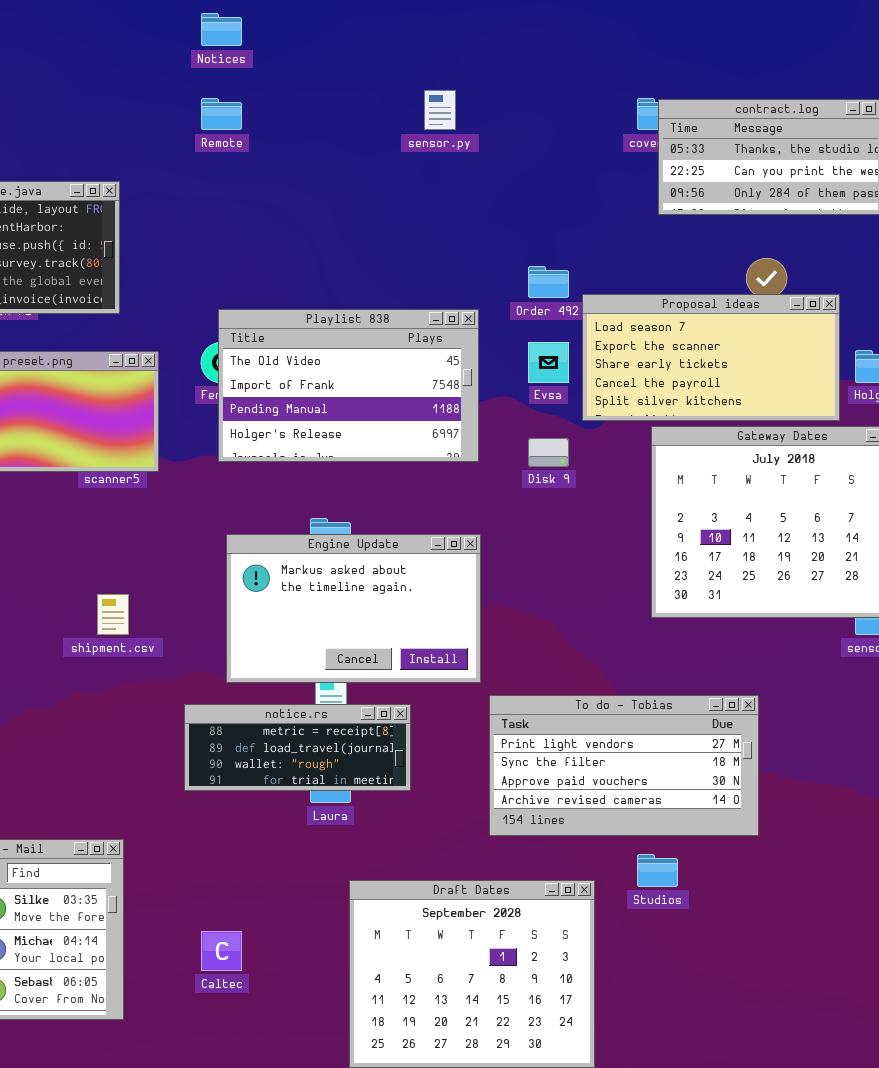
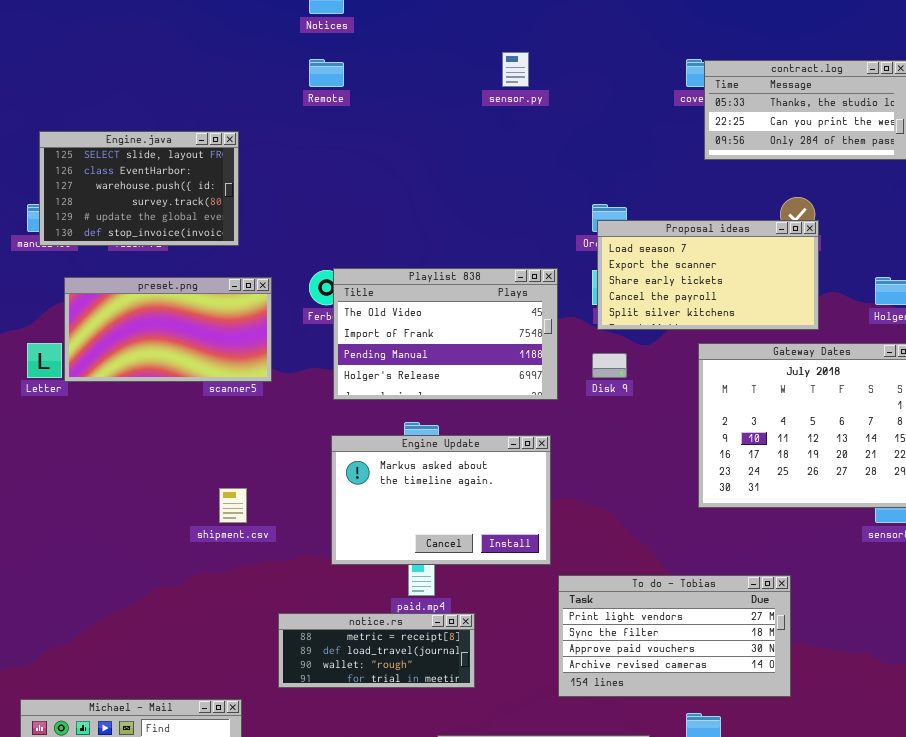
Proposal ideas: [582,294,840,421] -> [597,220,819,330], moved
Playlist 838: [218,309,479,462] -> [333,268,558,400], moved
notice.rs: [184,704,411,791] -> [278,613,475,688], moved

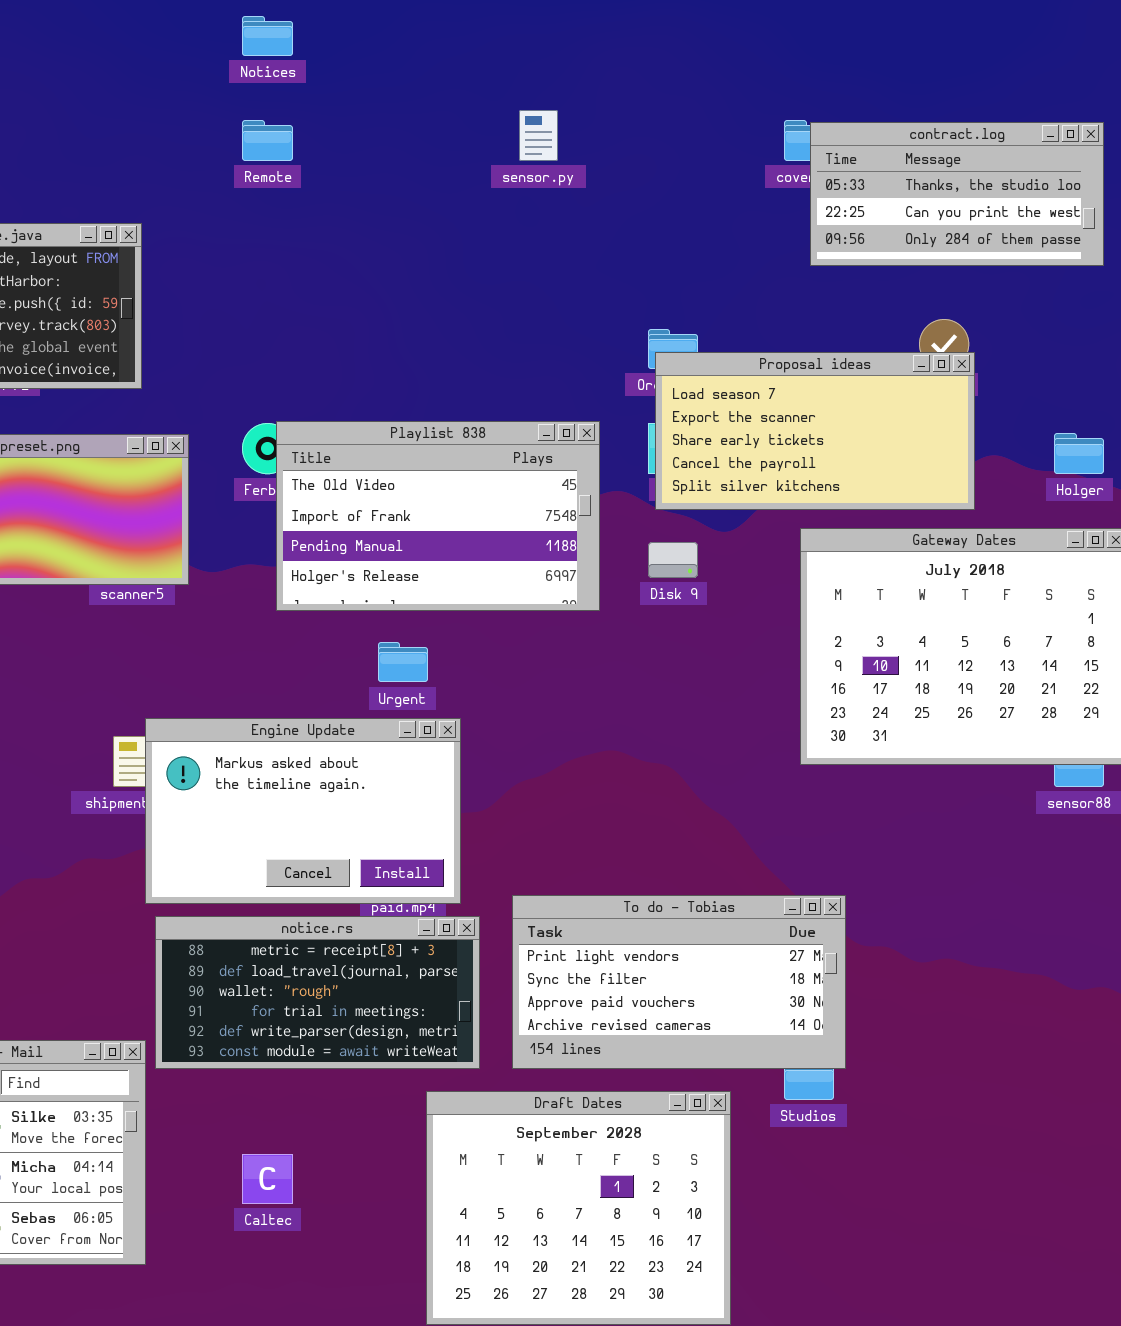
Engine Update: [331,435,551,565] -> [145,718,461,904], moved
To do - Tobias: [558,575,791,697] -> [512,895,846,1069], moved
notice.rs: [278,613,475,688] -> [155,916,480,1069], resized

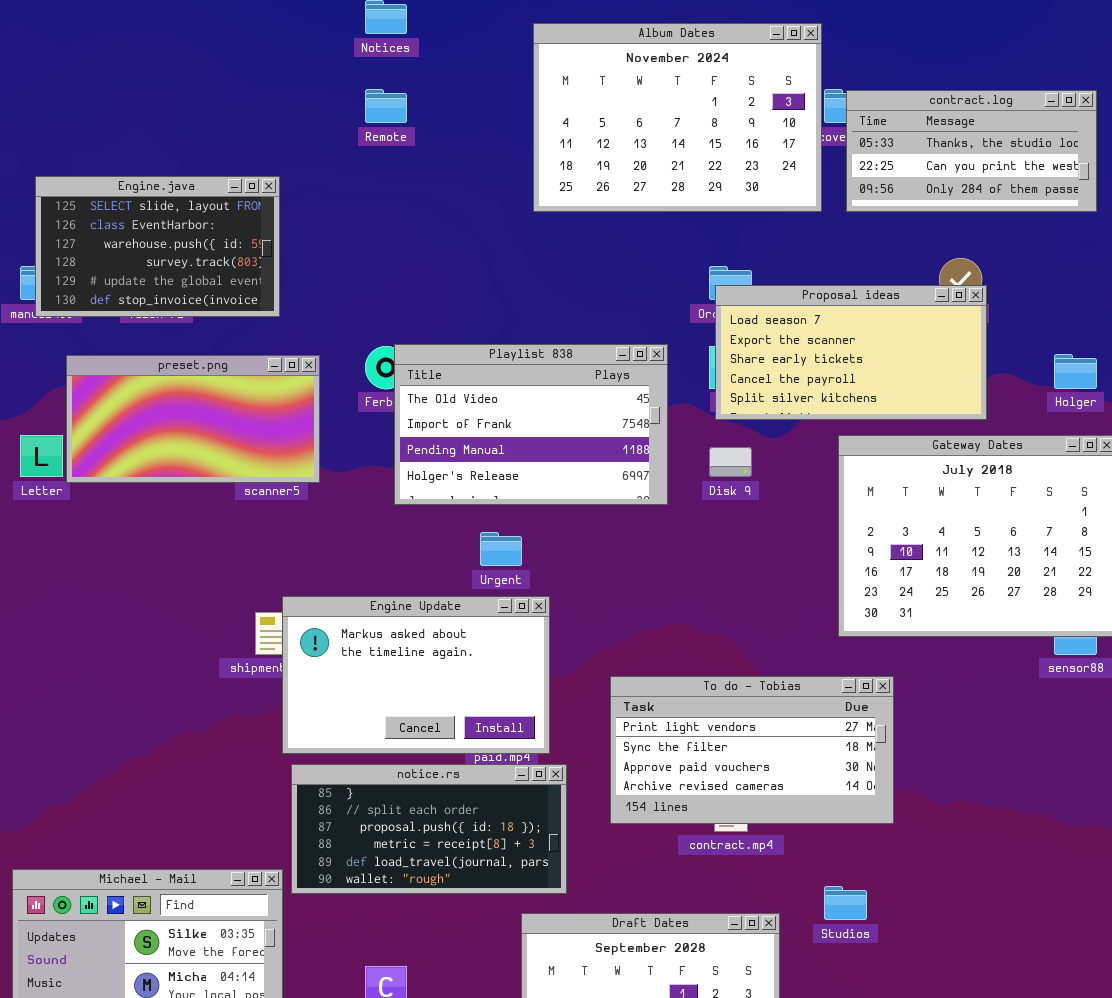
Album Dates: none -> [533,23,822,212], opened
To do - Tobias: [512,895,846,1069] -> [610,676,894,824], moved
notice.rs: [155,916,480,1069] -> [291,764,567,894], scrolled up 3 rows

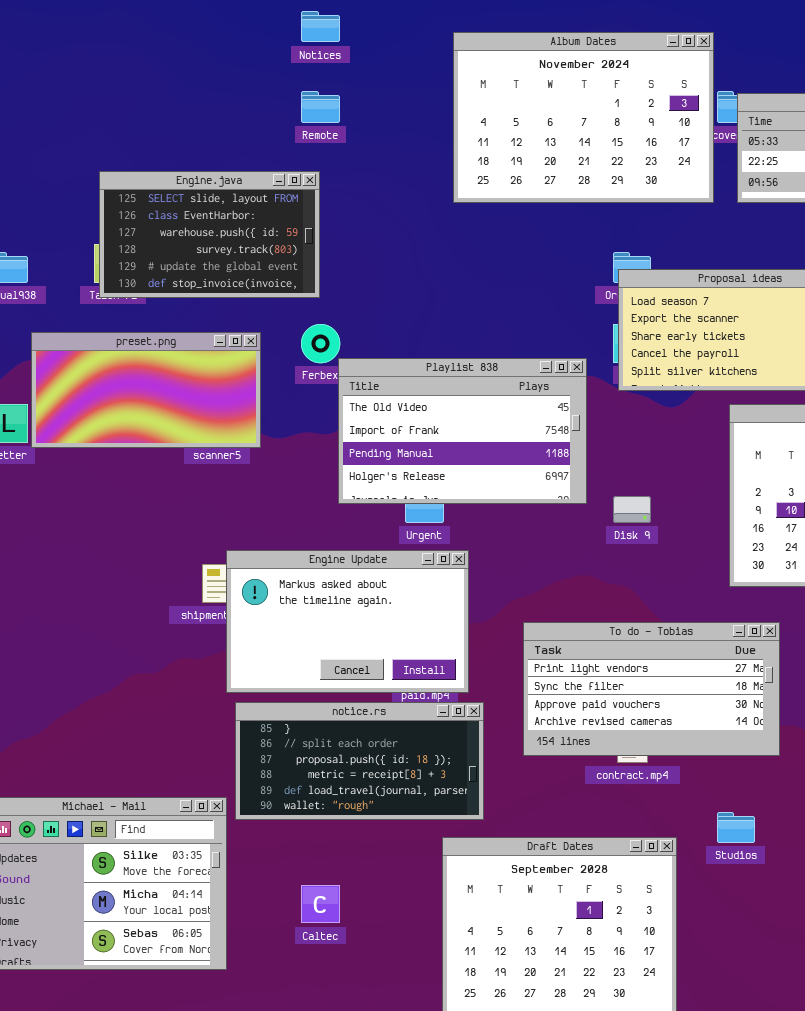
Engine.java: [35,176,280,317] -> [99,171,320,298], moved
Playlist 838: [394,344,668,505] -> [338,358,587,504], moved
Disk 9: [709,447,752,477] -> [613,496,651,523], moved

